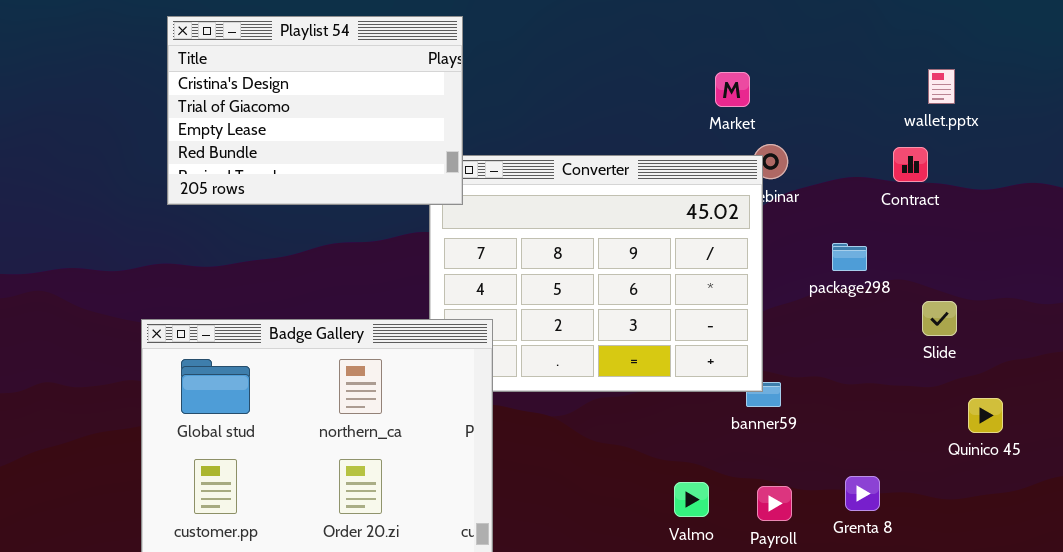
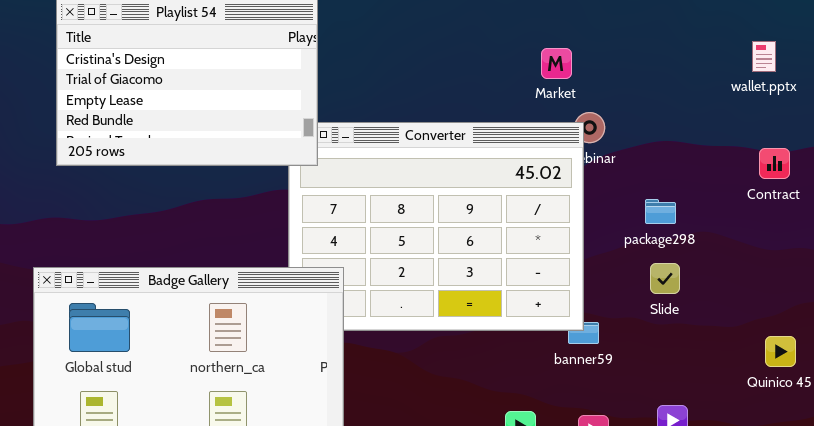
wallet.pptx: [928,69,955,104] -> [752,41,776,72], moved
Contract: [893,147,928,182] -> [759,148,790,179], moved
Slide: [922,301,957,336] -> [650,263,680,294], moved

